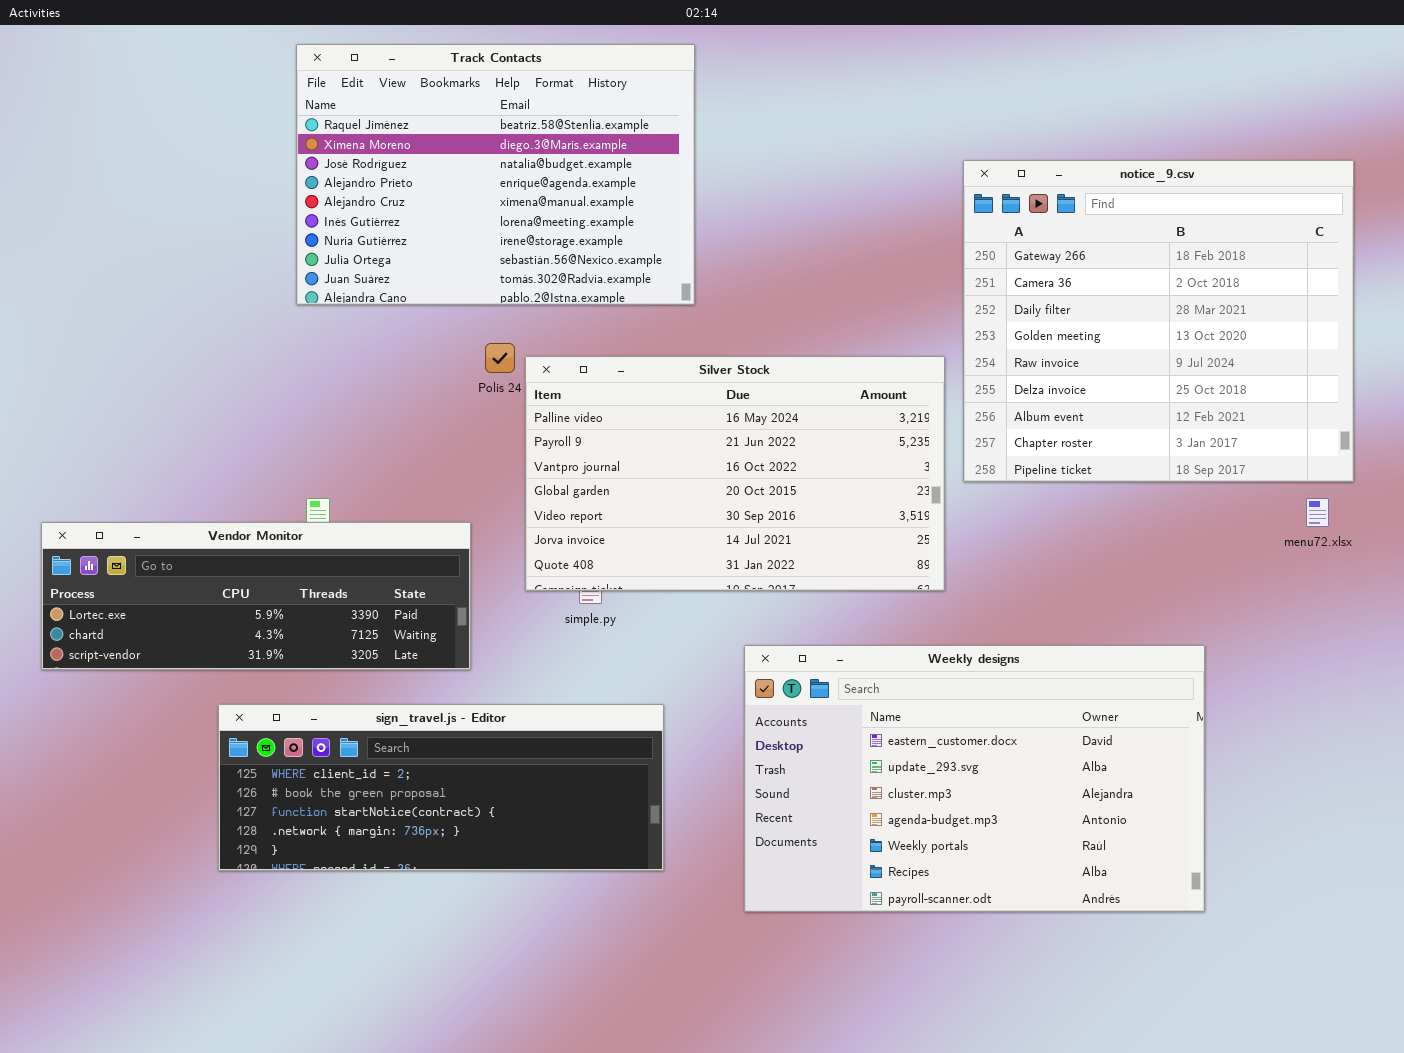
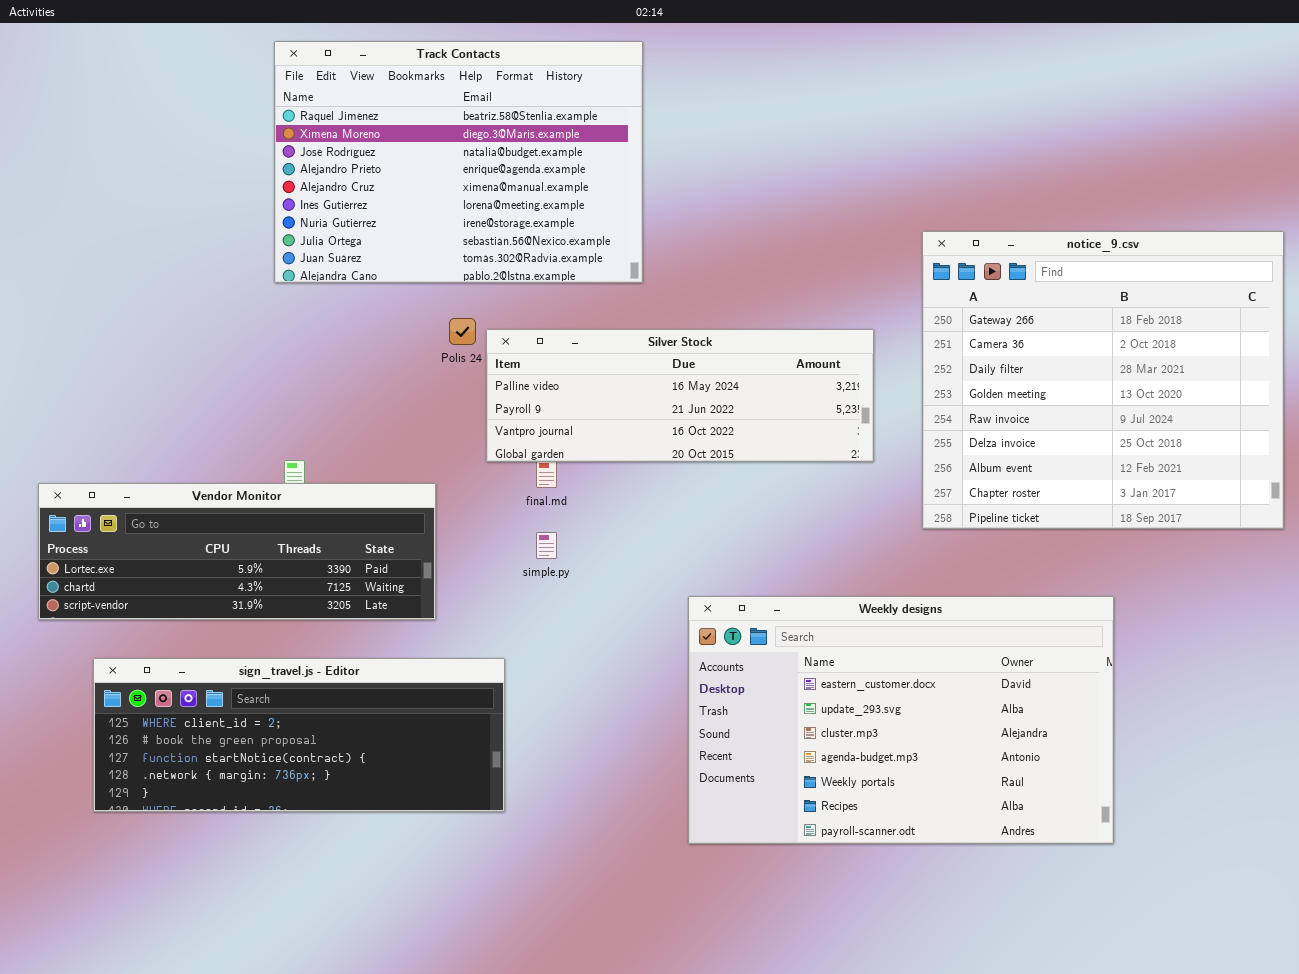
notice_9.csv: [963,160,1354,482] -> [922,231,1284,529], moved
Silver Stock: [525,356,945,591] -> [486,329,874,462], resized
sign_travel.js - Editor: [218,704,664,871] -> [93,658,505,812], moved

